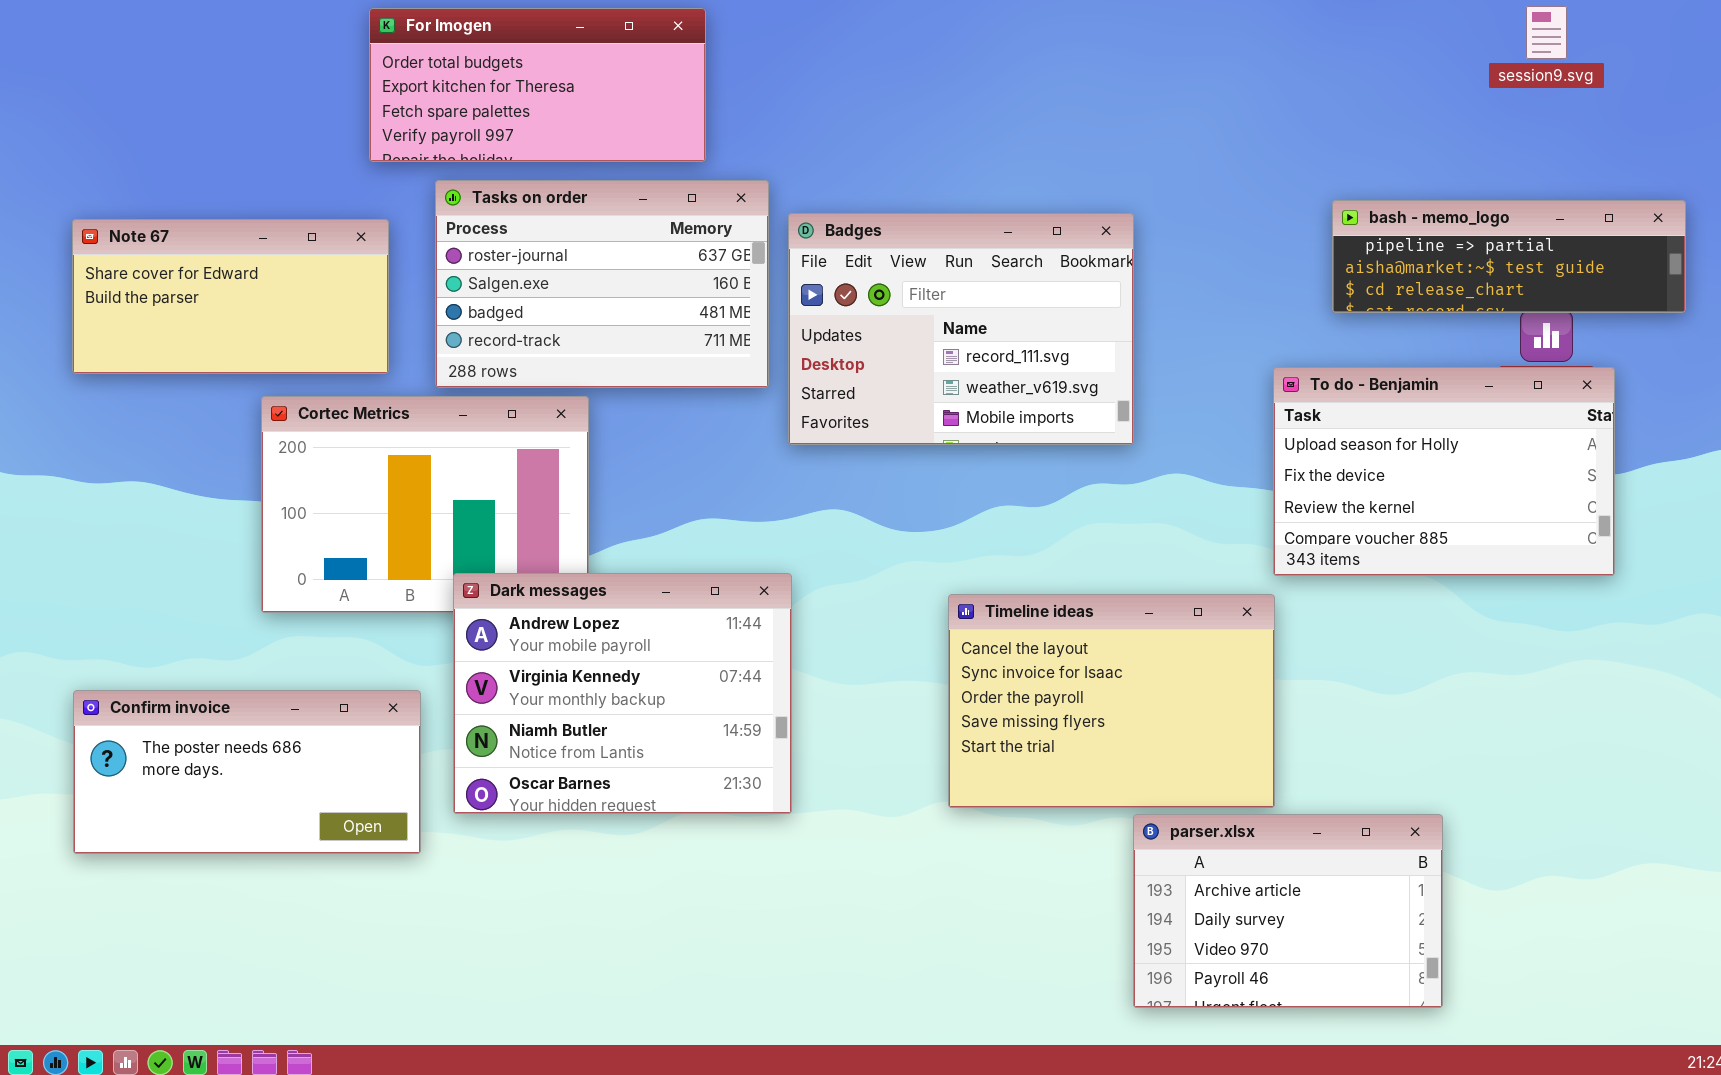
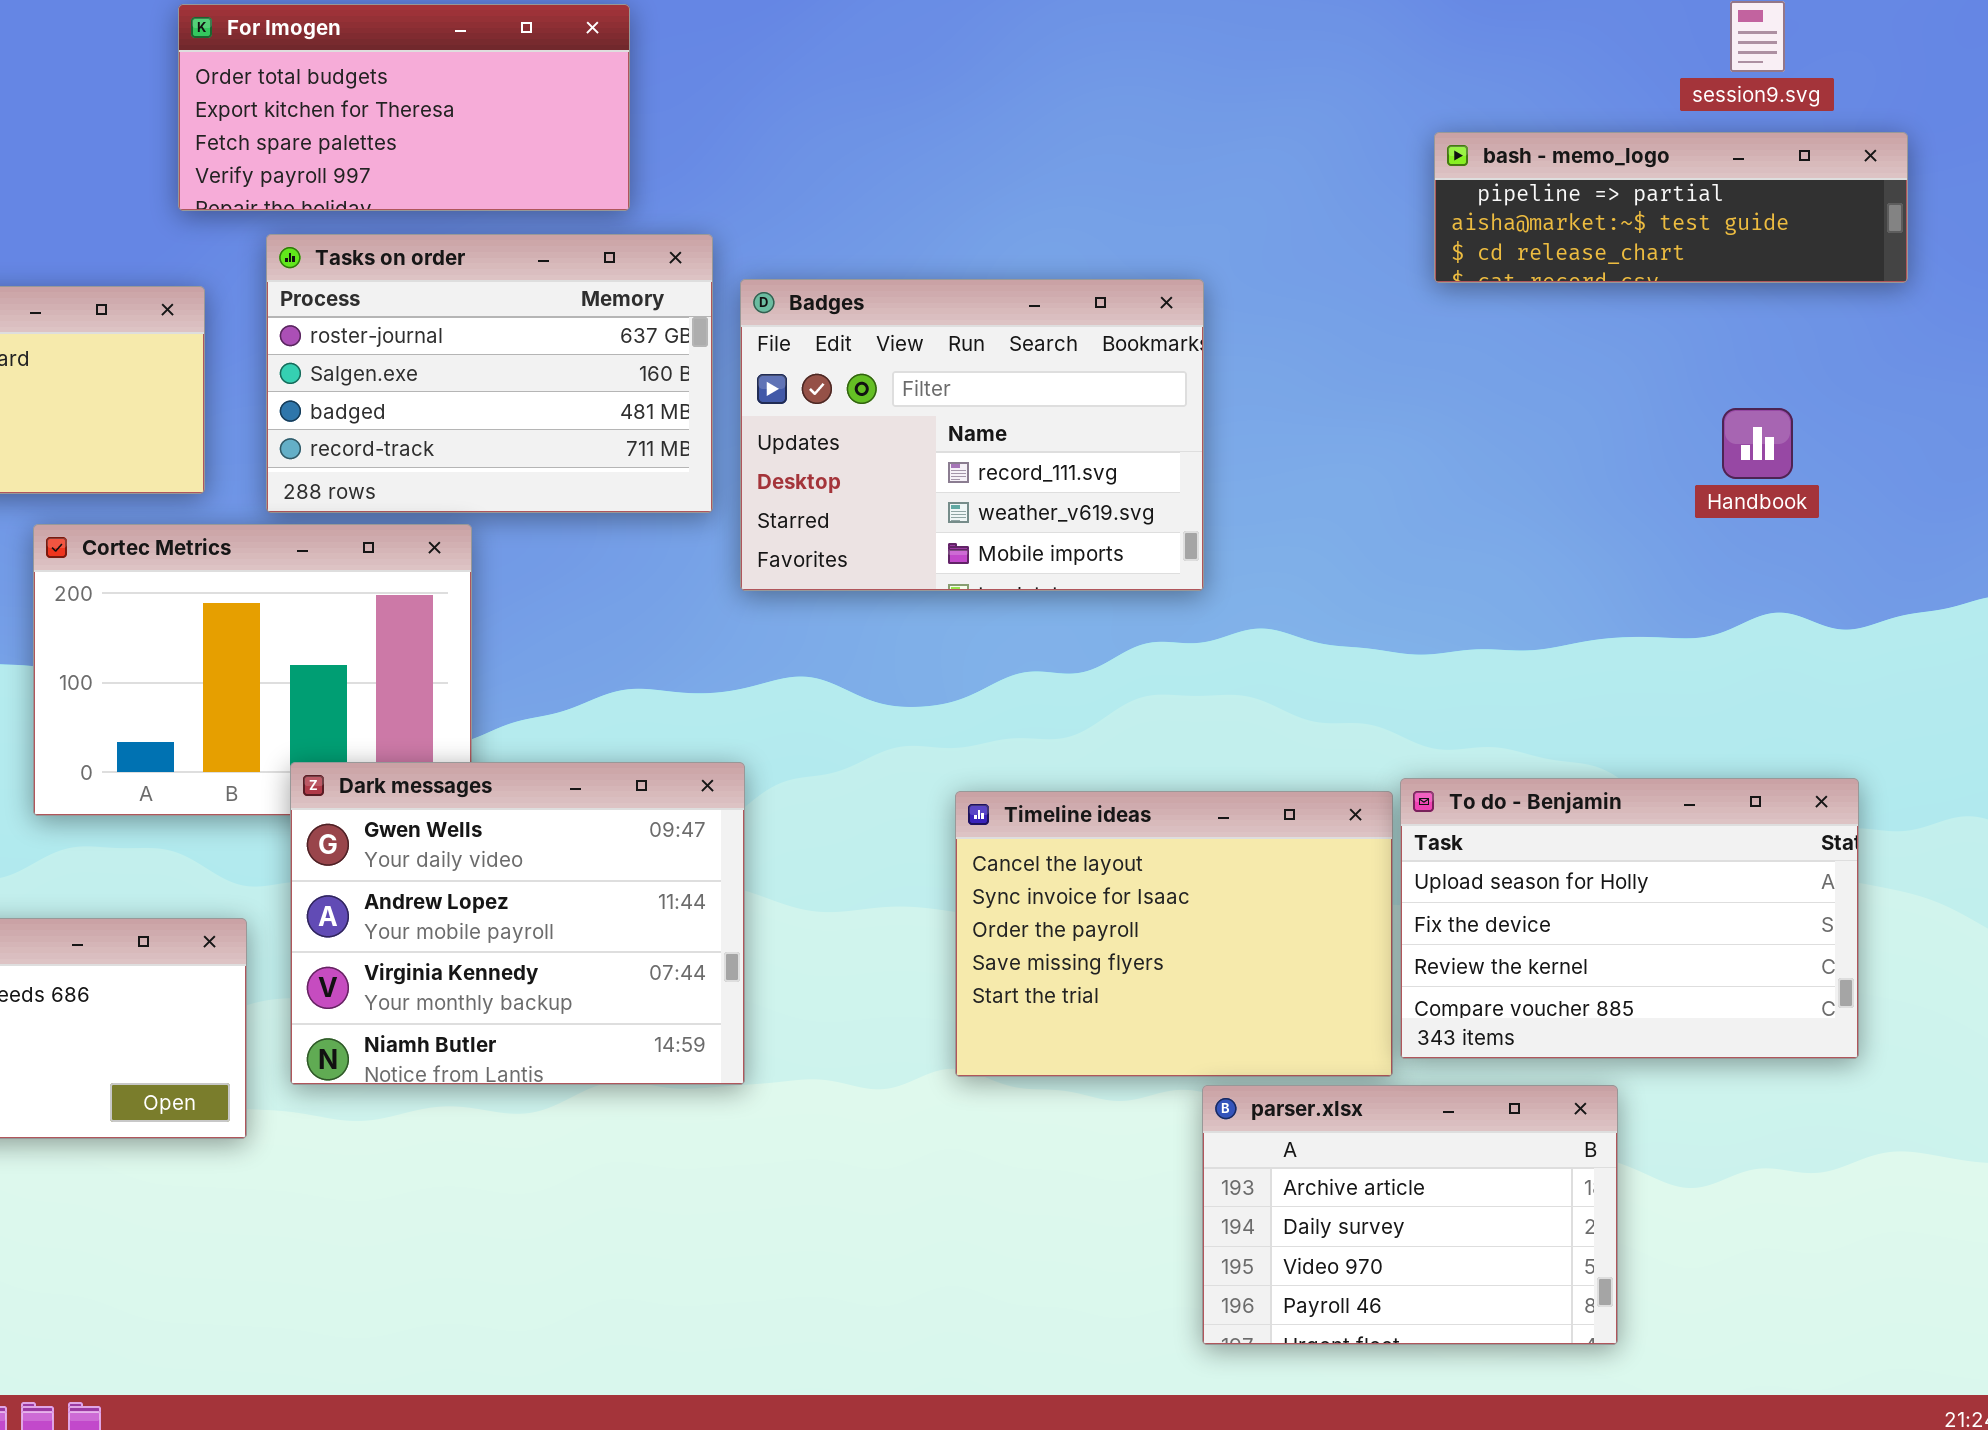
bash - memo_logo: [1332,200,1686,313] -> [1434,132,1908,283], moved
To do - Benjamin: [1273,367,1615,576] -> [1400,778,1859,1059], moved
Dark messages: [453,573,792,814] -> [290,762,745,1085], scrolled up 1 row

